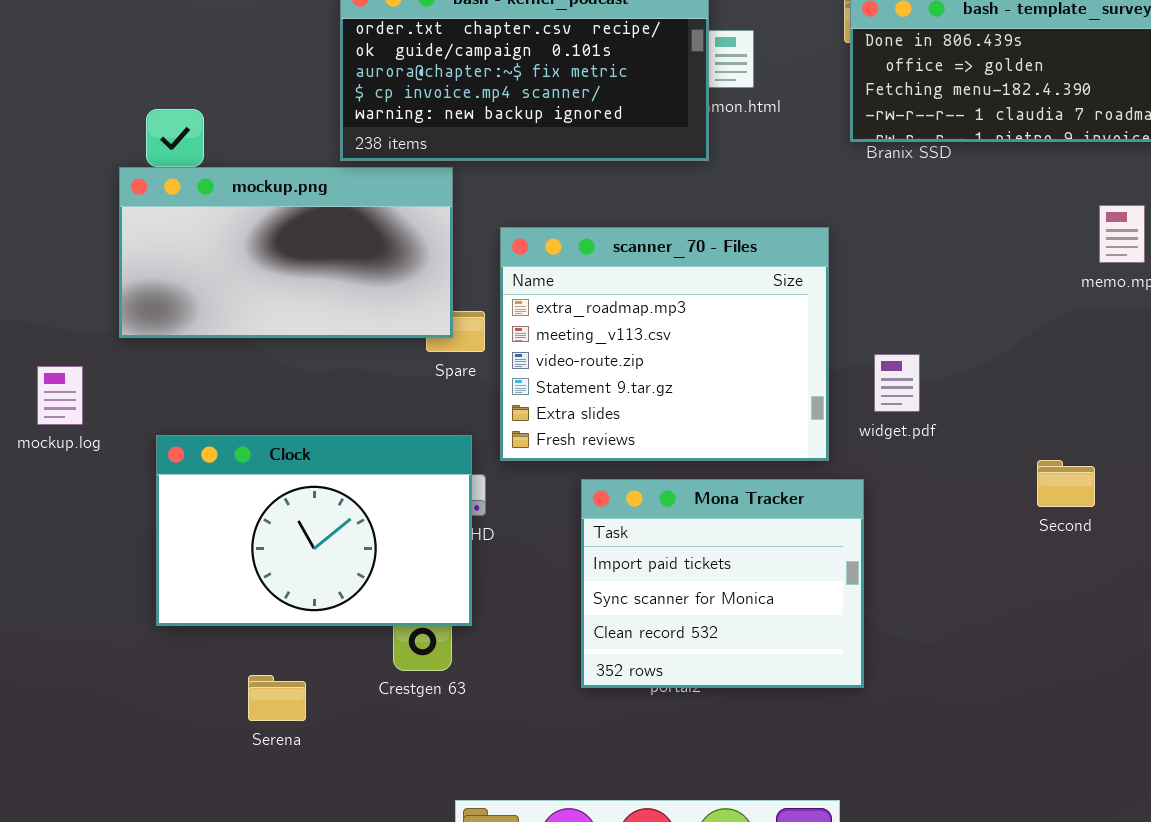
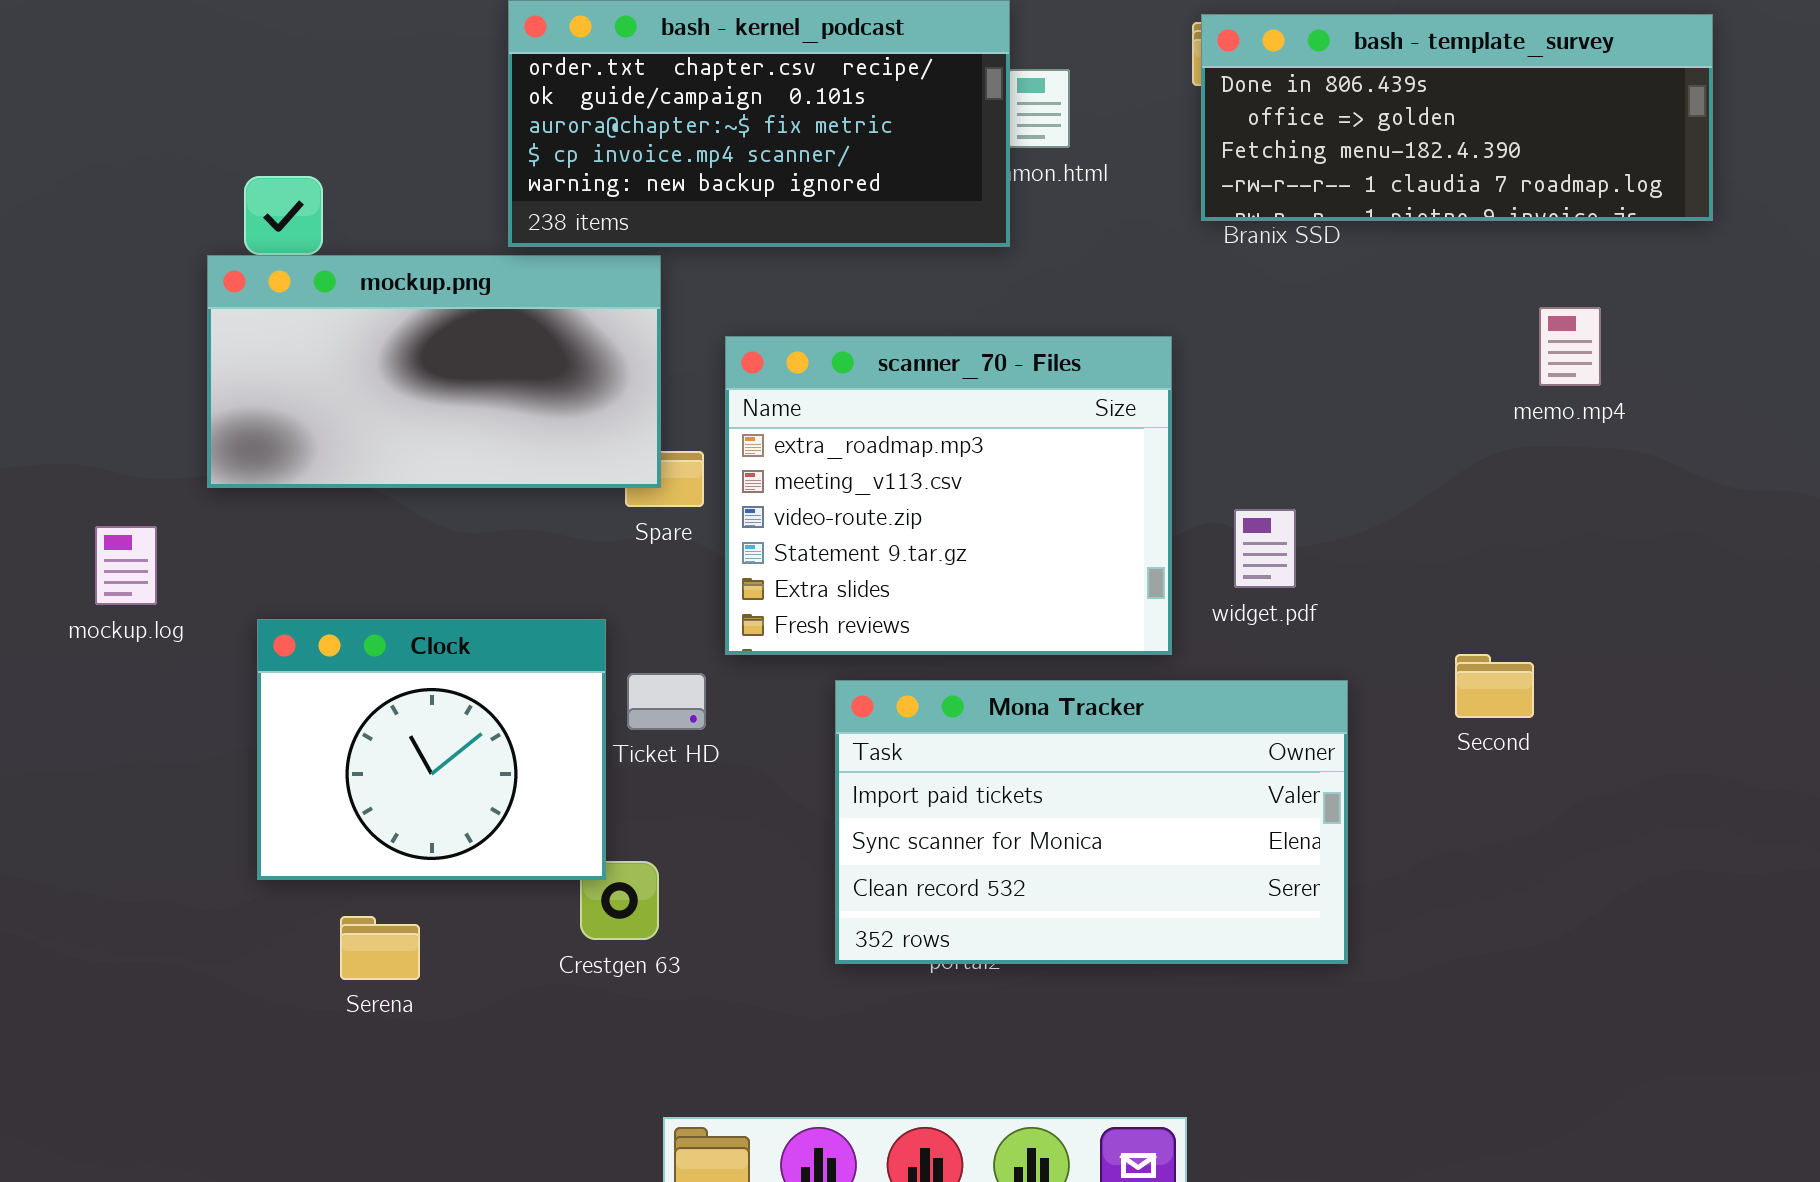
Clock: [156,435,472,626] -> [257,619,606,880], resized
Mona Tracker: [581,479,864,688] -> [835,680,1348,964], resized
Serena: [248,675,306,721] -> [340,916,420,980], moved

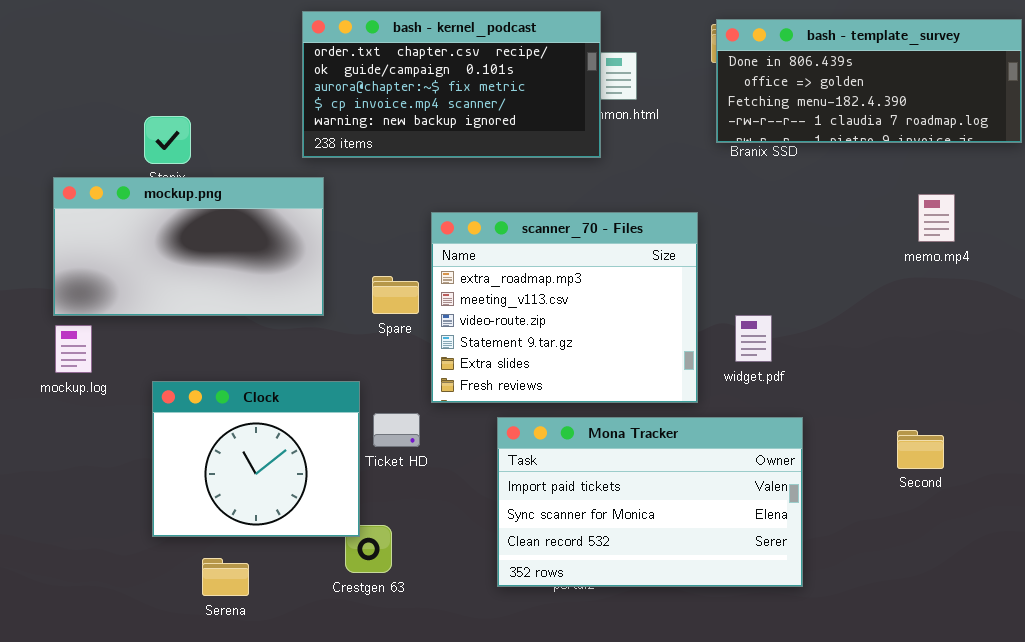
mockup.png: [207,255,661,488] -> [53,177,324,316], moved
Second: [1455,654,1534,718] -> [897,430,944,469], moved

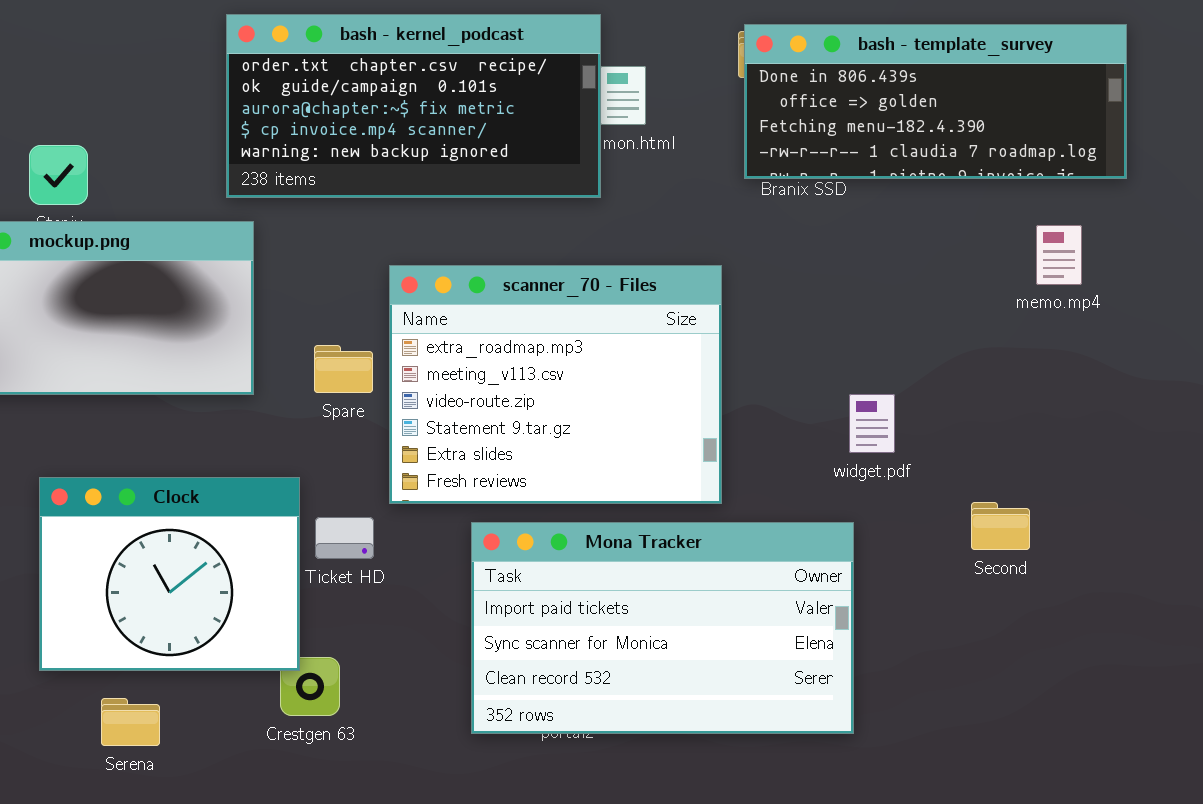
memo.mp4: [918,194,955,242] -> [1036,225,1082,285], moved
widget.pdf: [735,315,772,362] -> [849,394,895,453], moved
Second: [897,430,944,469] -> [971,502,1030,550], moved

